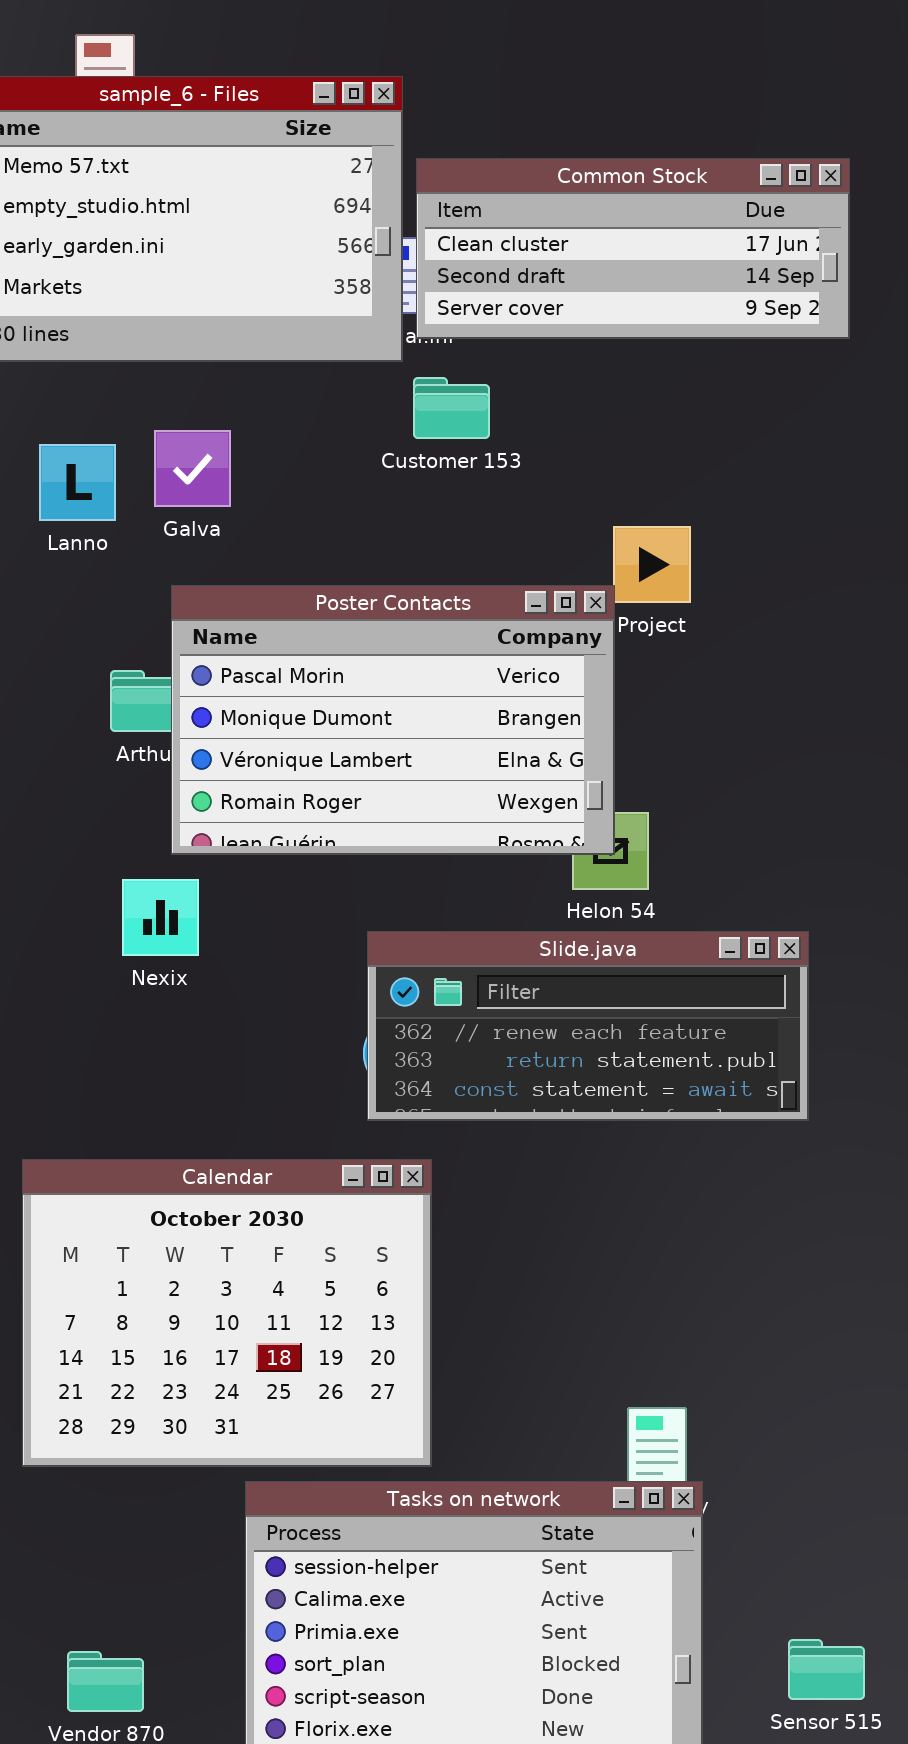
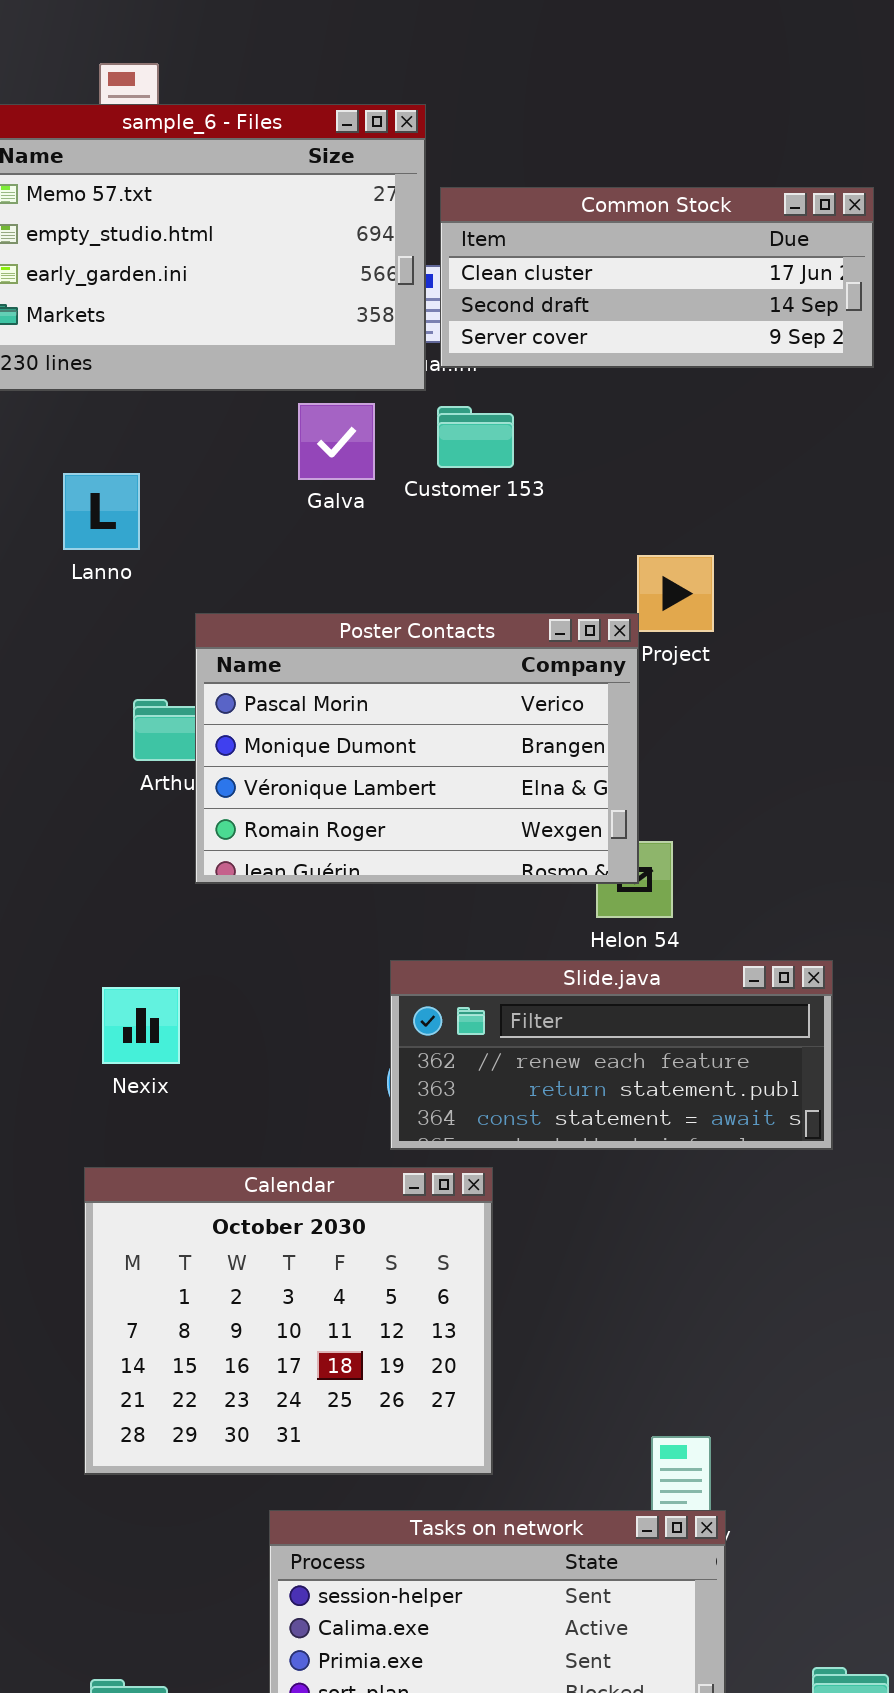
Galva: [154,430,231,507] -> [298,403,375,480], moved
Nexix: [122,879,199,956] -> [102,987,180,1064], moved
Calendar: [22,1159,432,1467] -> [84,1167,493,1475], moved

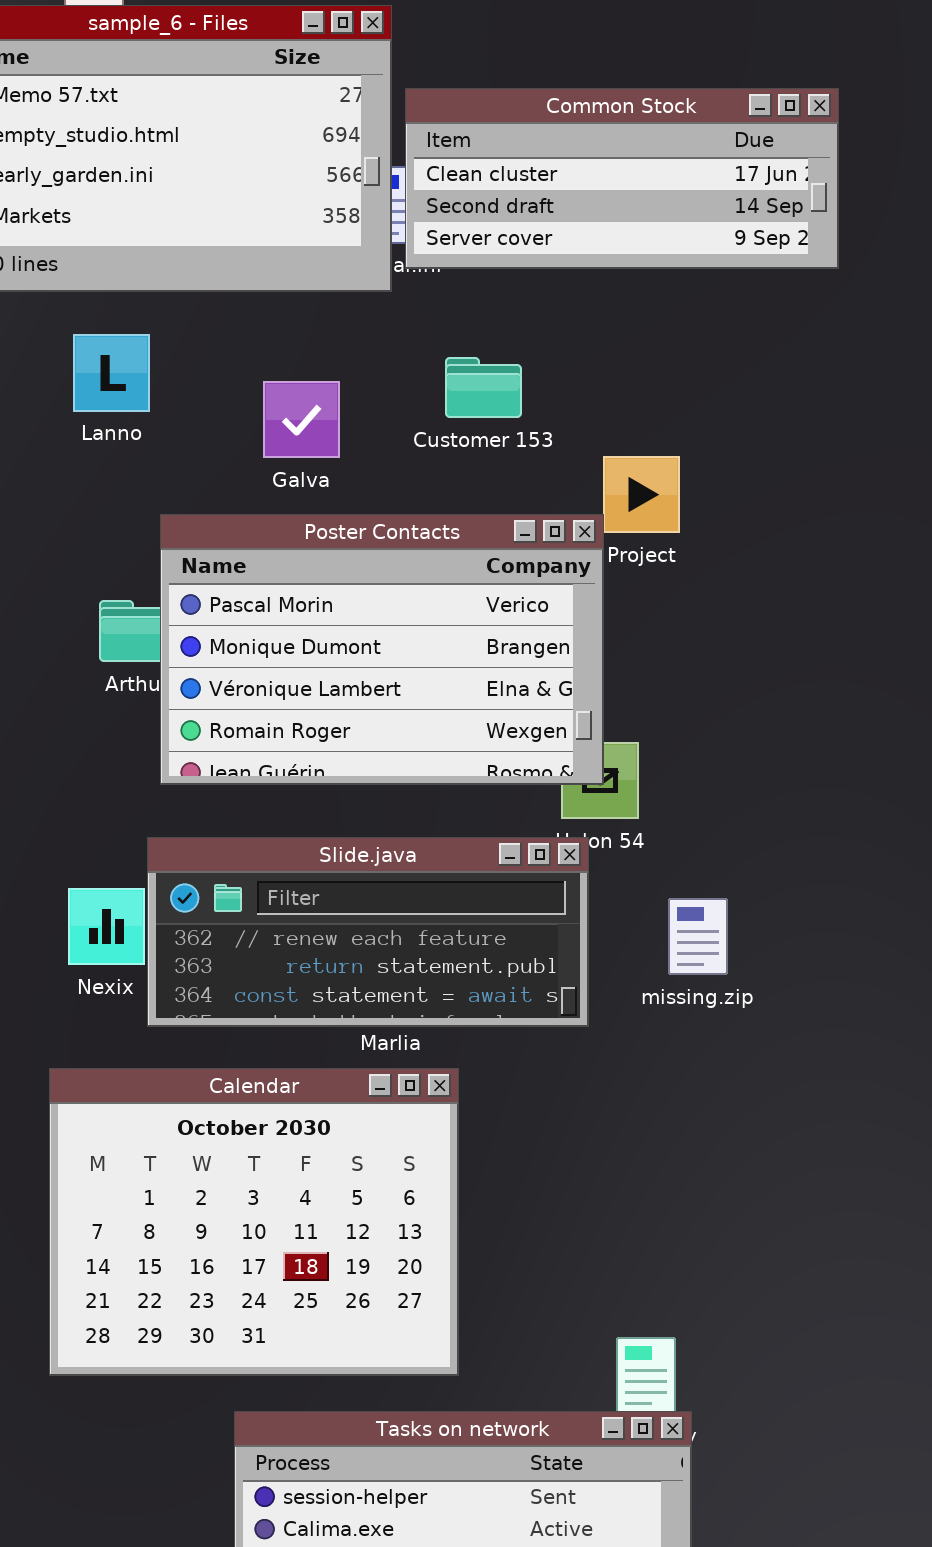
Galva: [298,403,375,480] -> [263,381,340,458], moved
Customer 153: [437,406,514,468] -> [445,357,522,418], moved
Lanno: [63,473,140,550] -> [73,334,150,412], moved
Slide.java: [390,960,833,1150] -> [147,837,589,1027], moved

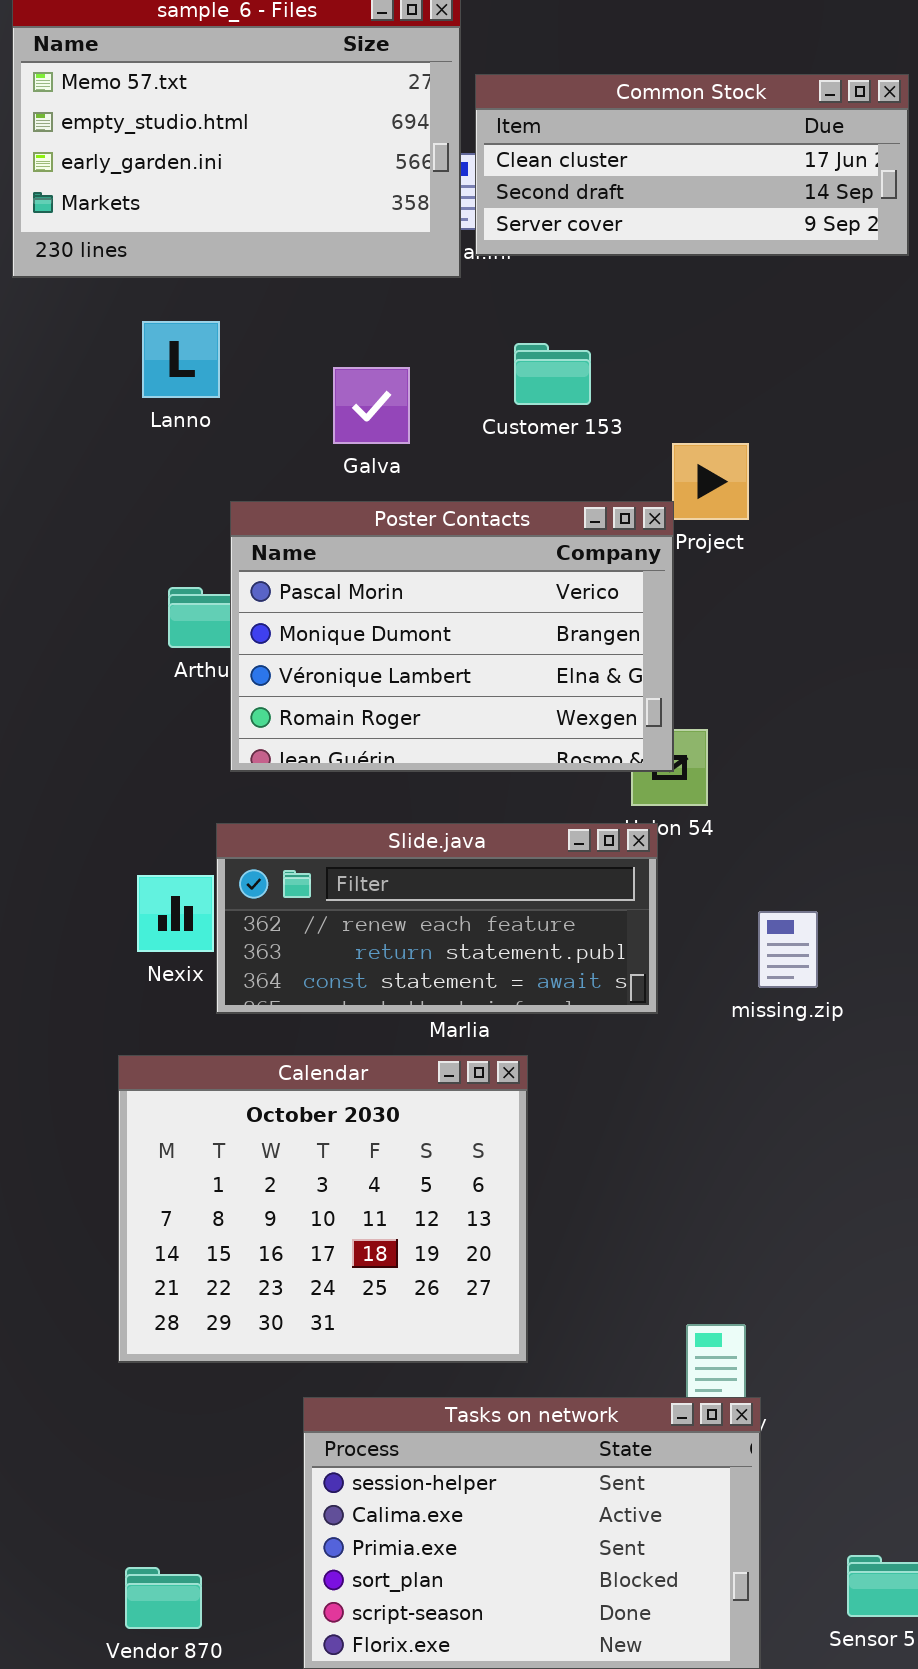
missing.zip: [668,898,728,975] -> [758,911,818,988], moved

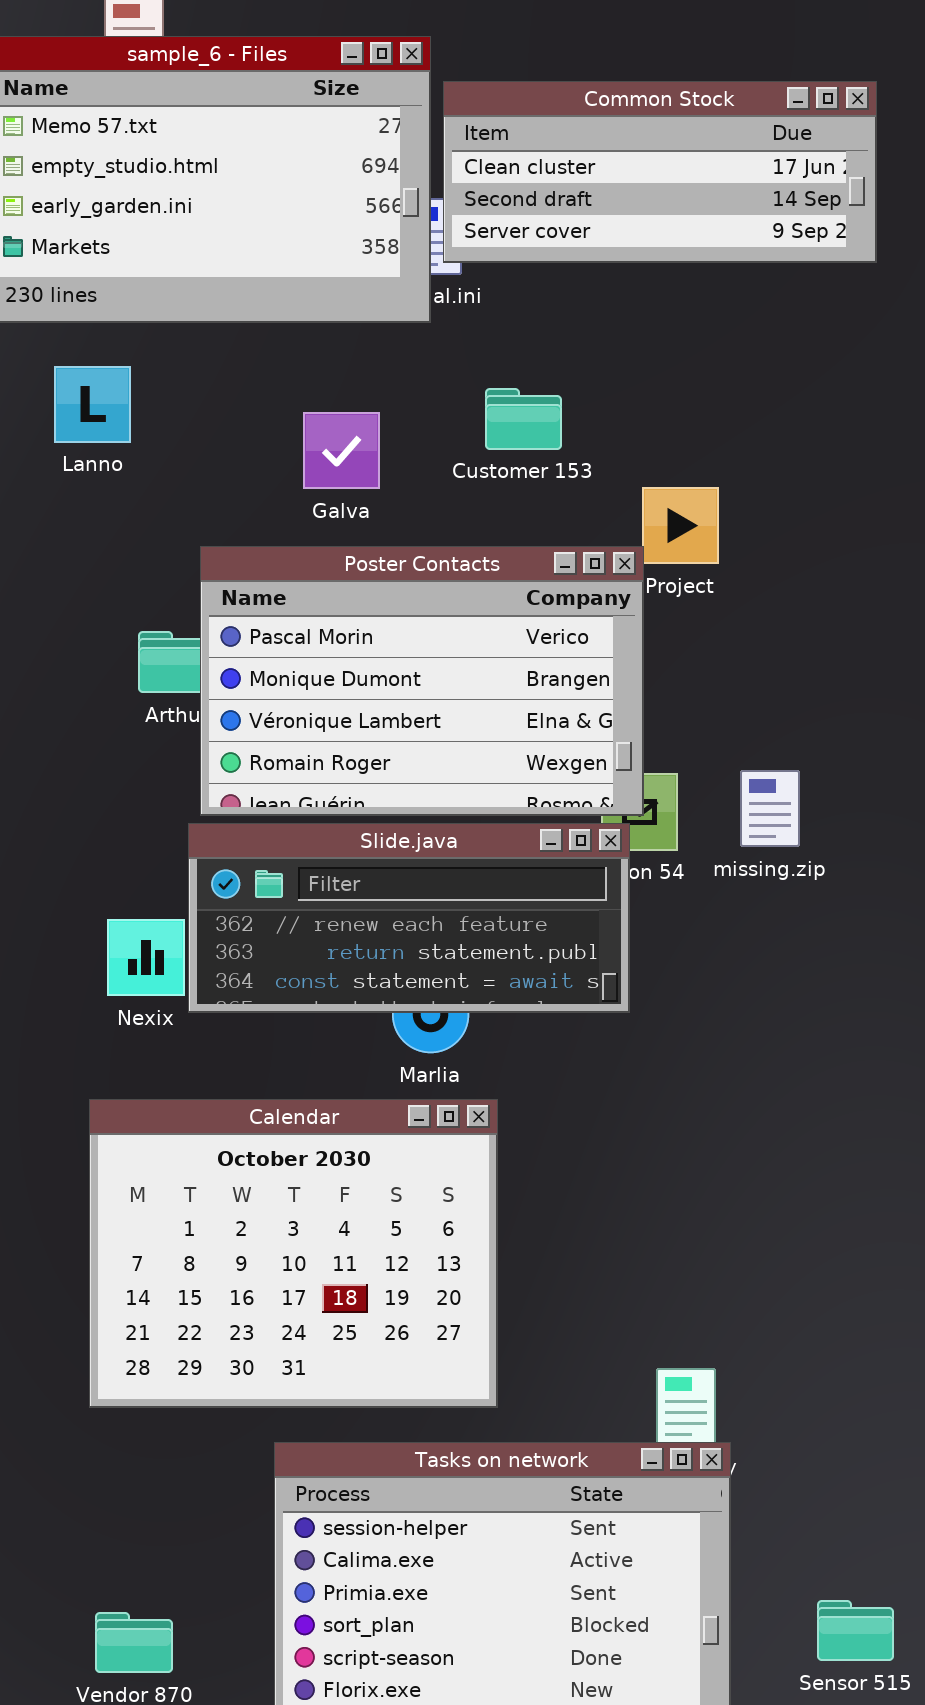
Common Stock: [475,74,909,256] -> [443,81,877,263], moved
Lanno: [142,321,220,398] -> [54,366,131,443], moved
Slide.java: [216,823,658,1014] -> [188,823,630,1013], moved
missing.zip: [758,911,818,988] -> [740,770,800,847], moved

